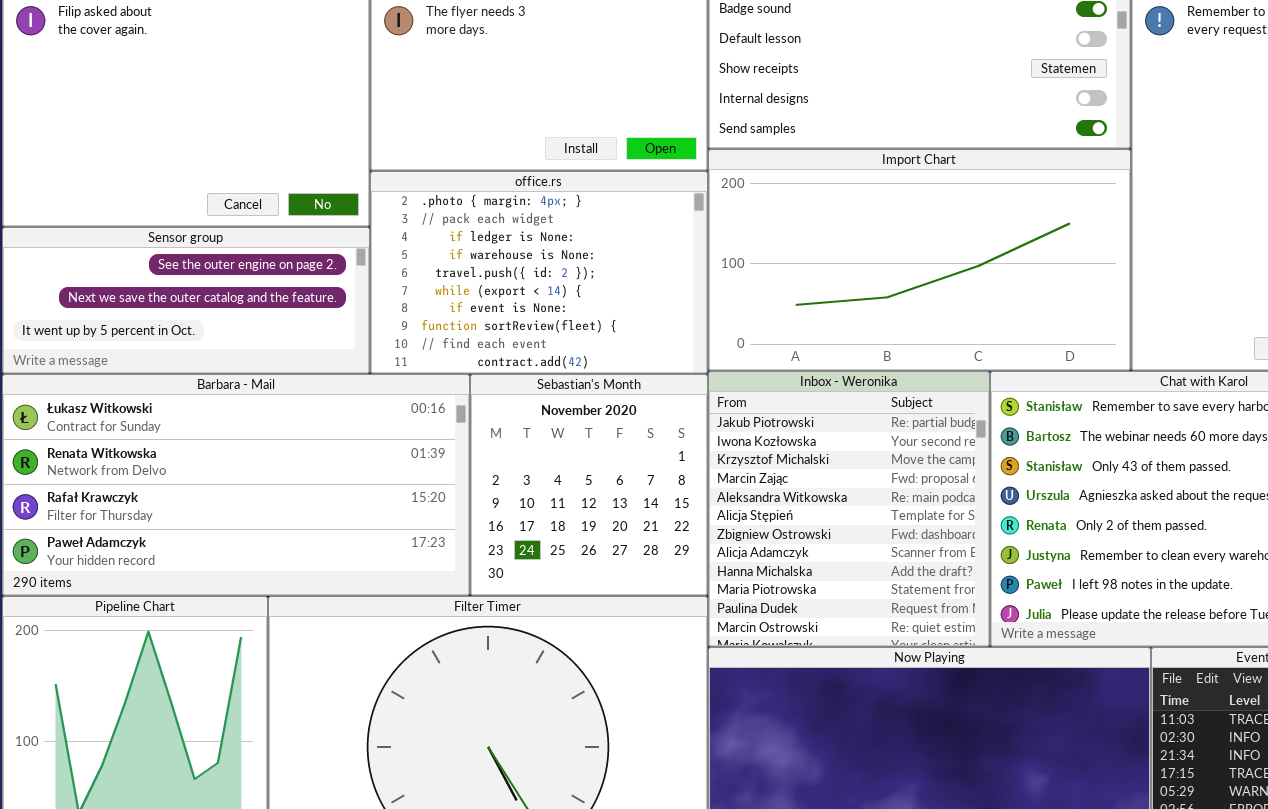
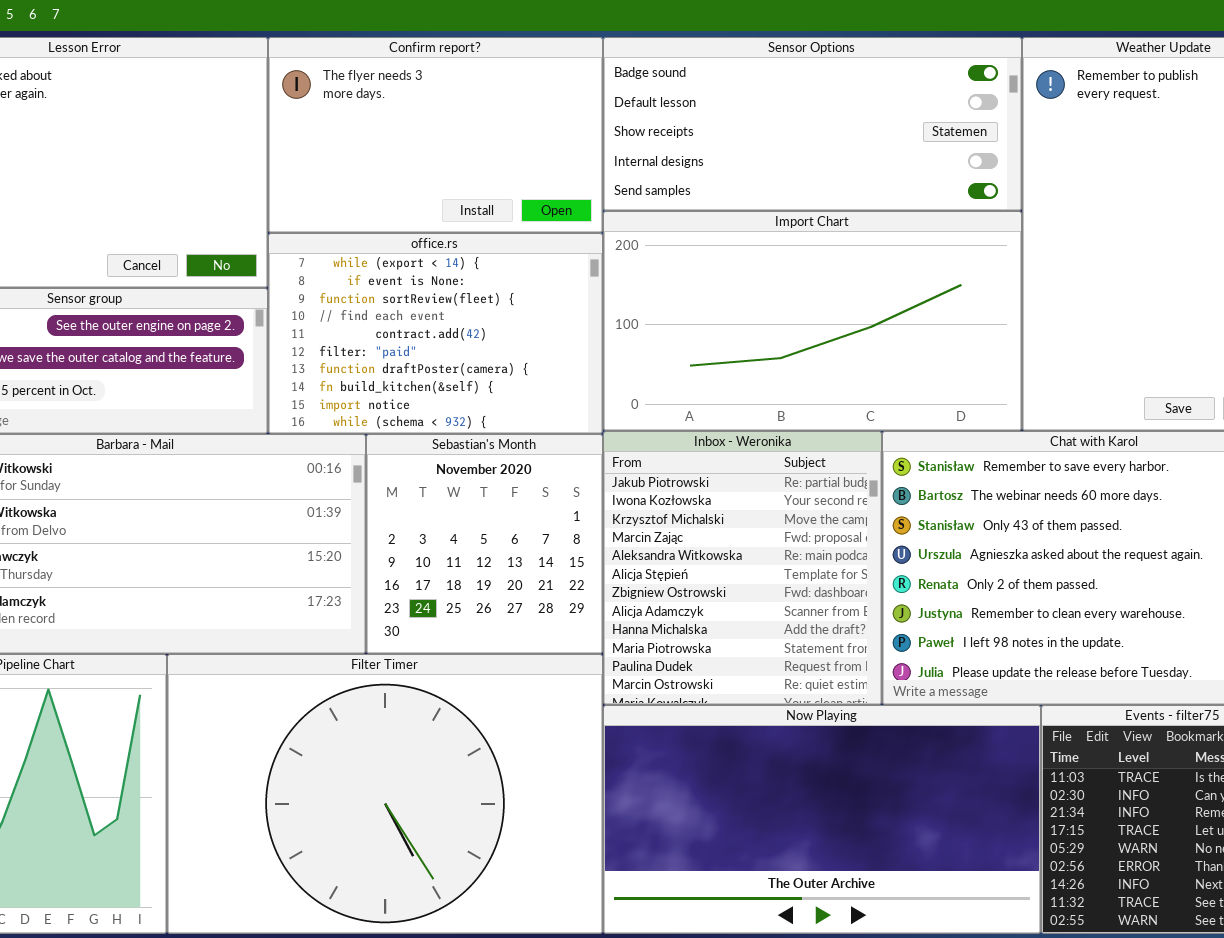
office.rs: [370,171,708,374] -> [268,233,603,434], scrolled down 5 rows

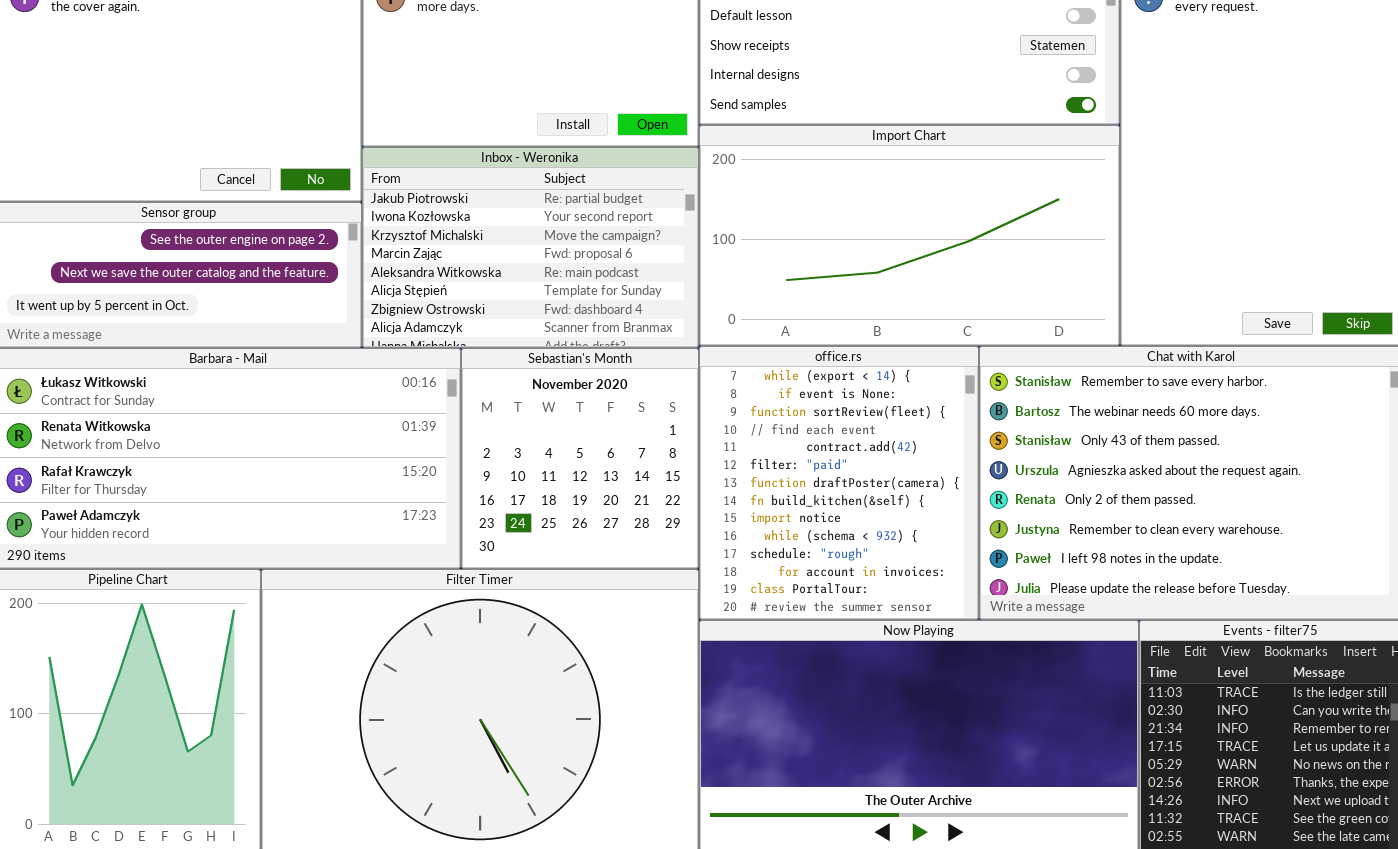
office.rs: [268,233,603,434] -> [699,346,979,620], moved, resized
Inbox - Weronika: [603,431,882,705] -> [362,147,699,348], moved, resized

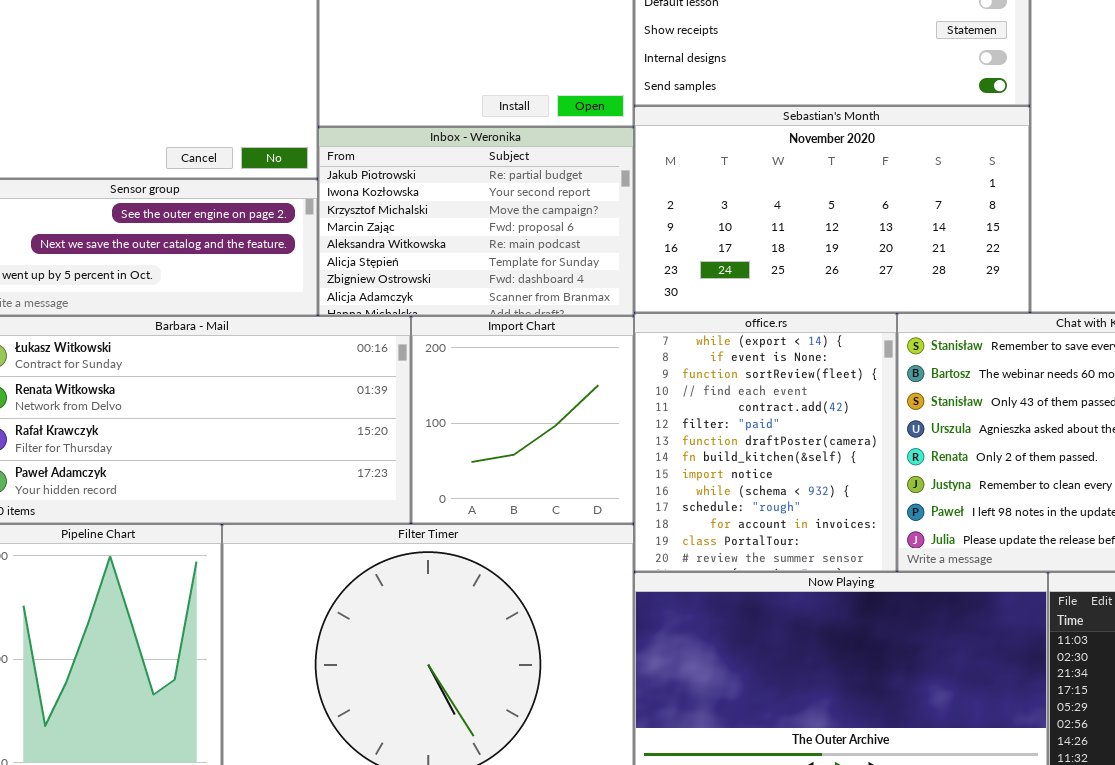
Import Chart: [699,125,1120,346] -> [411,316,634,524], moved, resized
Sebastian's Month: [461,348,699,569] -> [634,106,1030,313], moved, resized

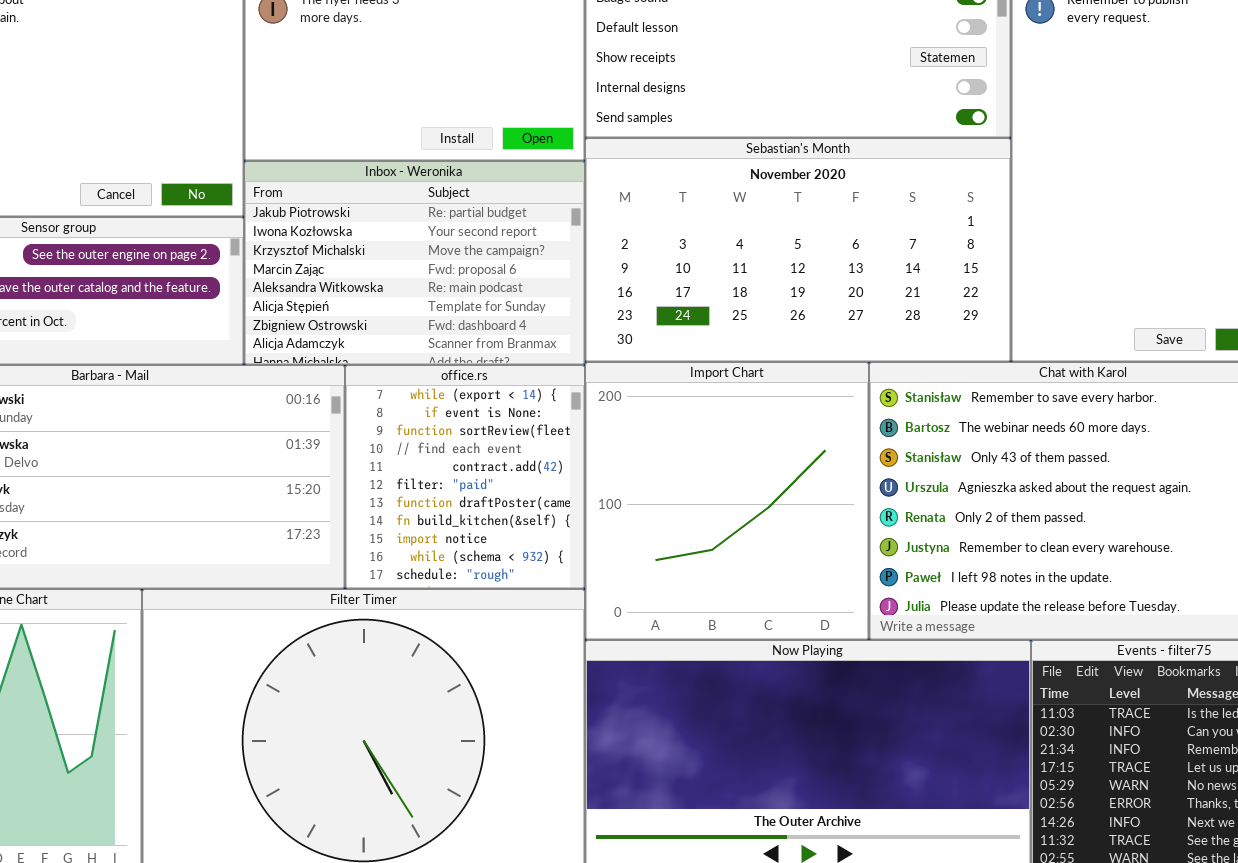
office.rs: [634,313,897,572] -> [345,365,585,589], moved, resized
Import Chart: [411,316,634,524] -> [585,362,869,640], moved, resized

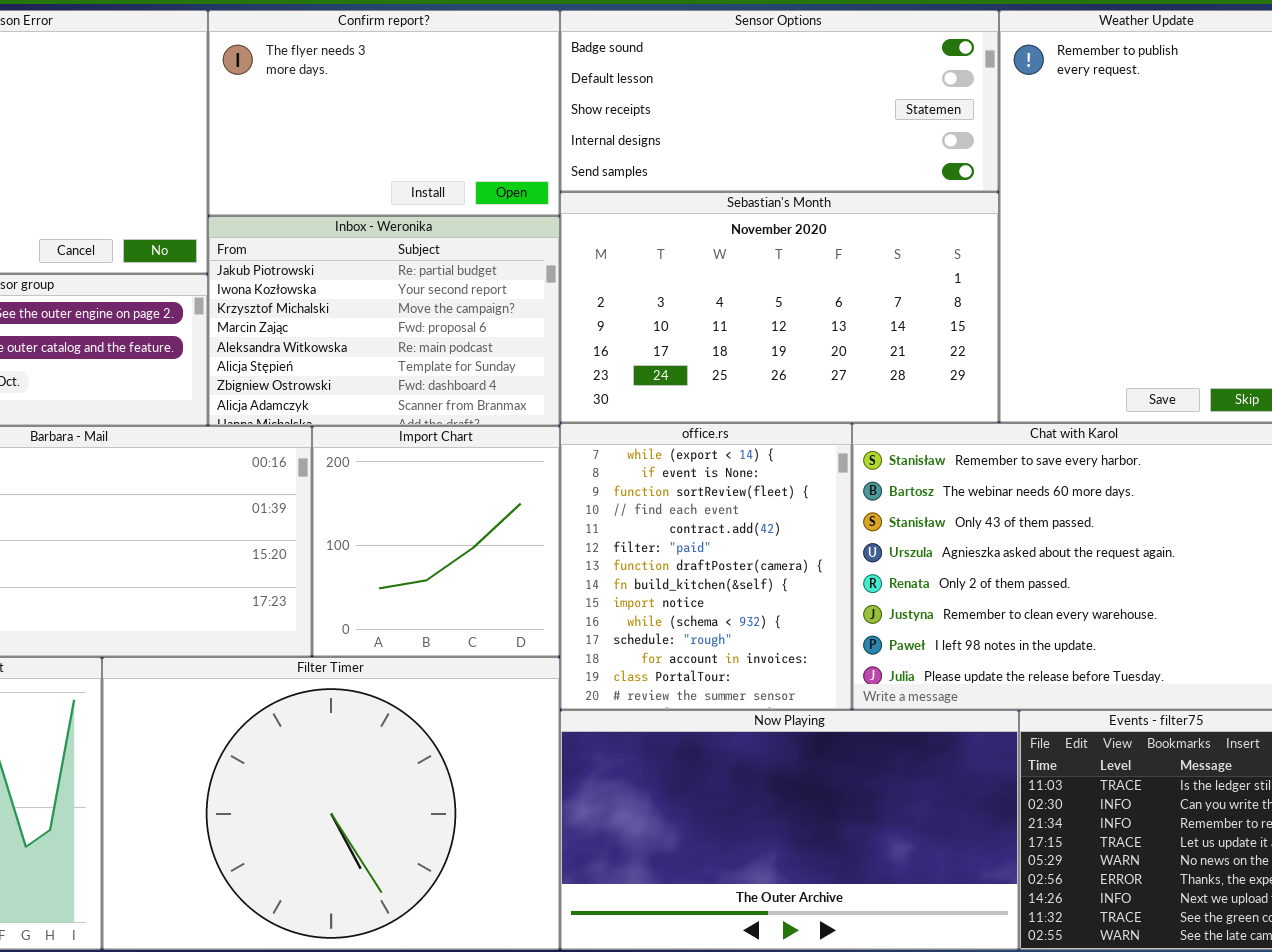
Import Chart: [585,362,869,640] -> [312,426,560,657], moved, resized
office.rs: [345,365,585,589] -> [560,423,852,710], moved, resized

